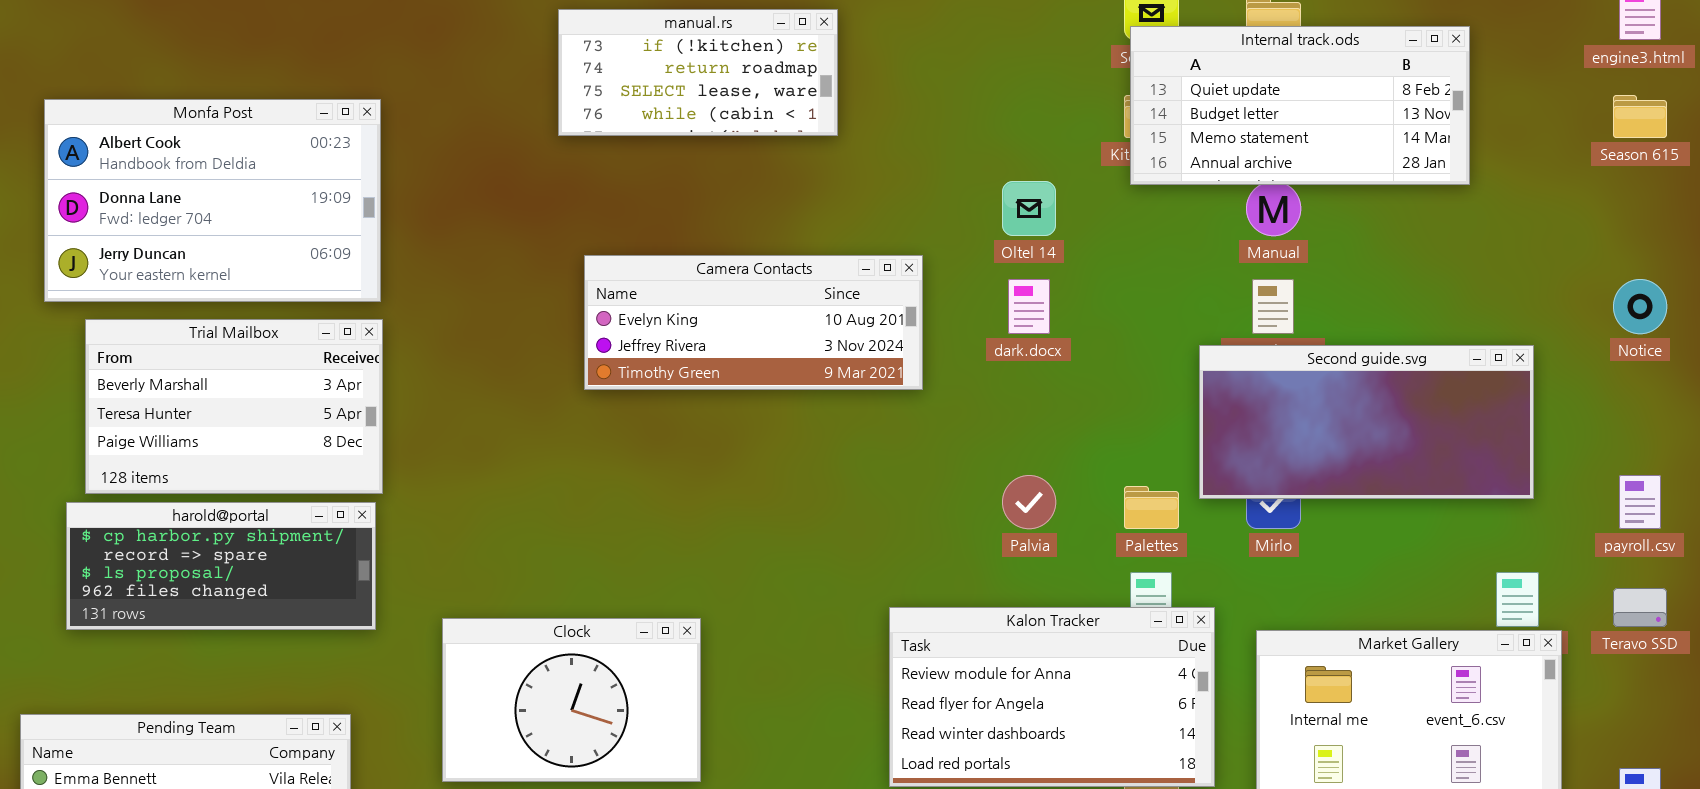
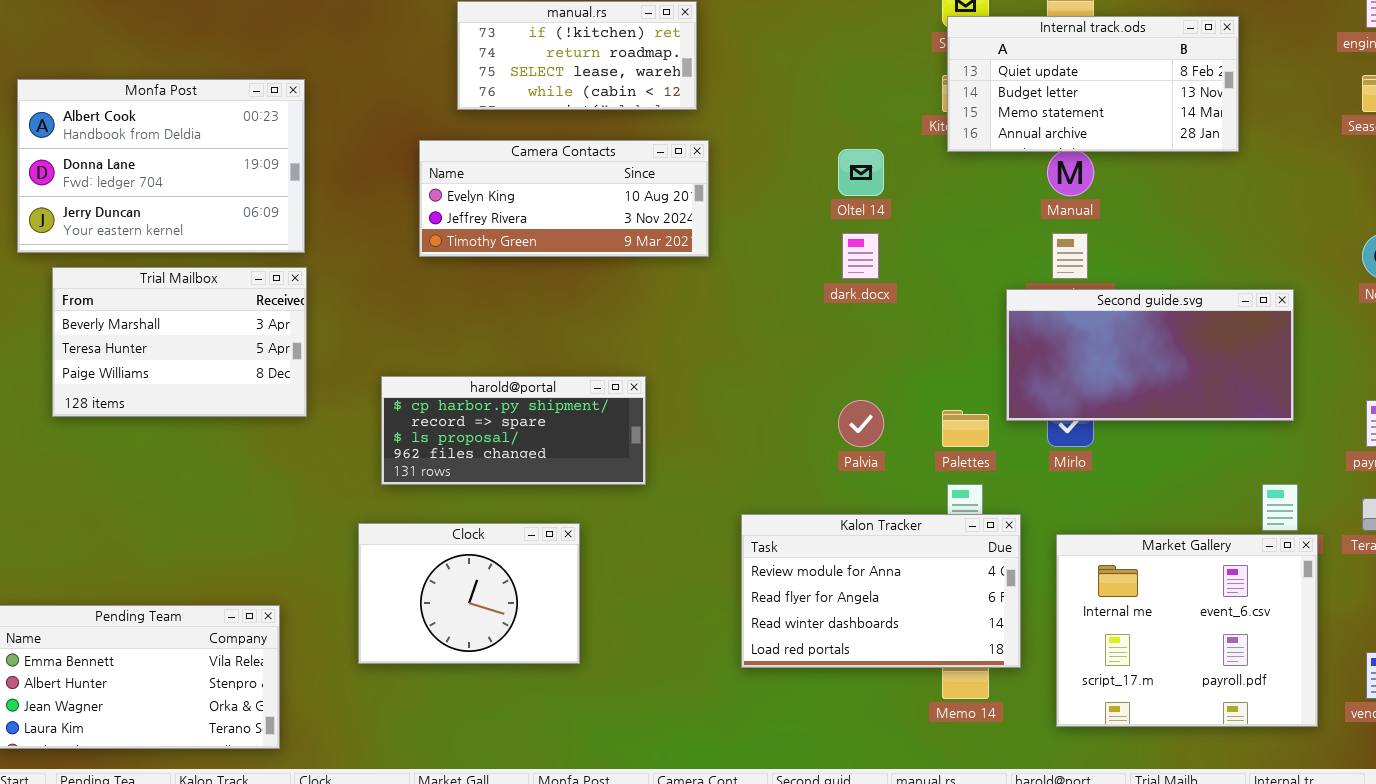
Camera Contacts: [584,255,923,390] -> [419,140,709,257], moved
harold@portal: [66,502,376,630] -> [381,376,646,485], moved

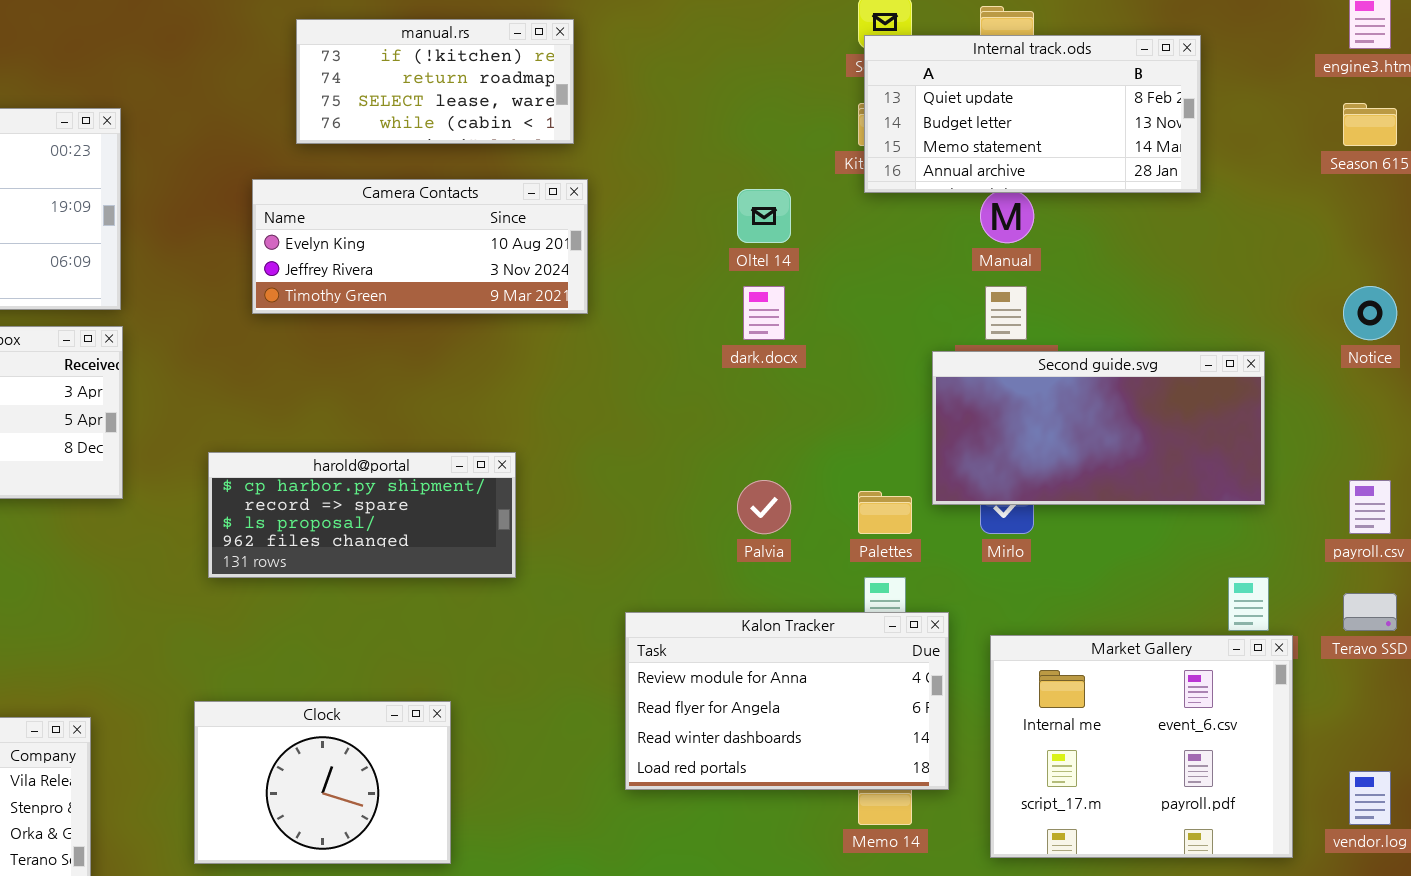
Clock: [358,523,580,664] -> [194,701,451,864], moved

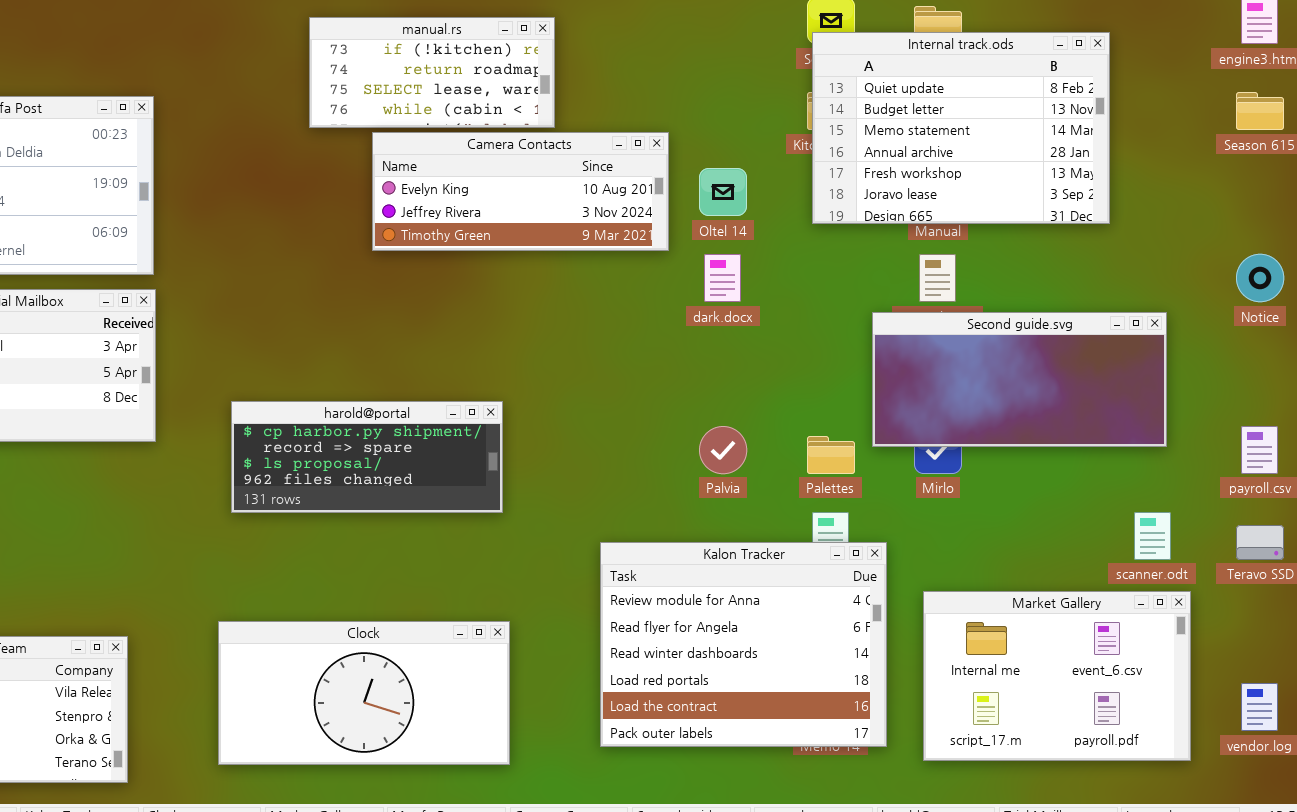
Internal track.ods: [864,35,1201,193] -> [812,32,1110,224], resized
Camera Contacts: [252,179,588,314] -> [372,132,669,251], moved
Kalon Tracker: [625,612,949,790] -> [600,542,887,747], resized
Market Gallery: [990,635,1293,858] -> [923,591,1191,761], resized
Clock: [194,701,451,864] -> [218,621,510,765], resized

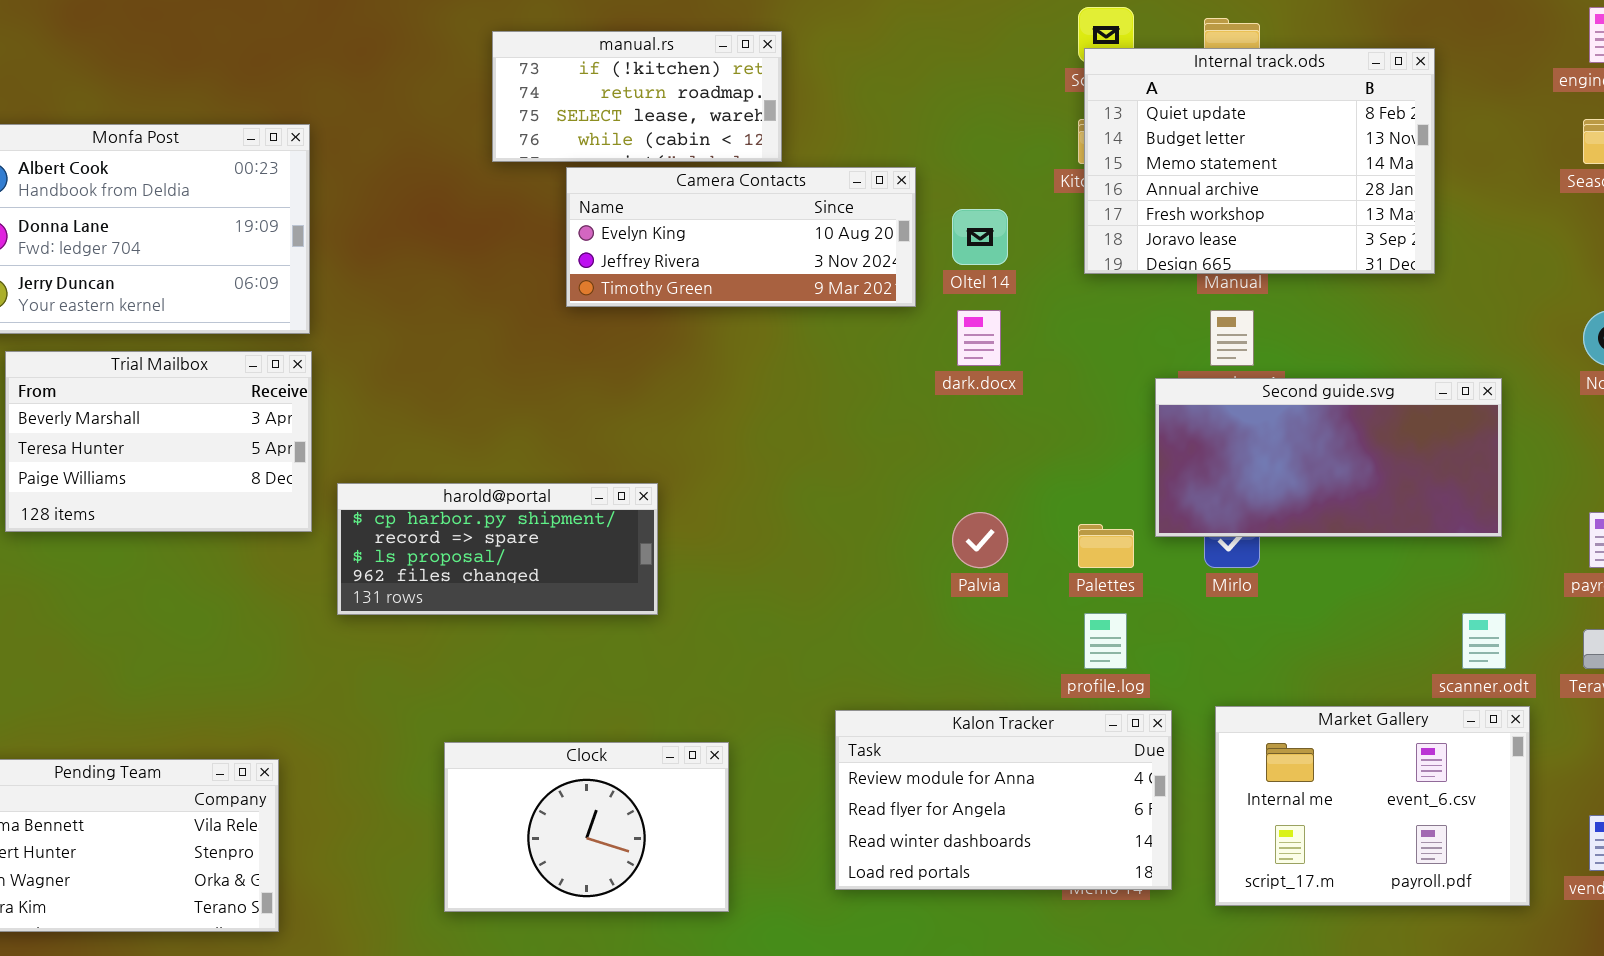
harold@portal: [231,401,503,513] -> [337,483,658,615], moved
Kalon Tracker: [600,542,887,747] -> [835,710,1172,890], resized
Clock: [218,621,510,765] -> [444,742,729,912], resized

